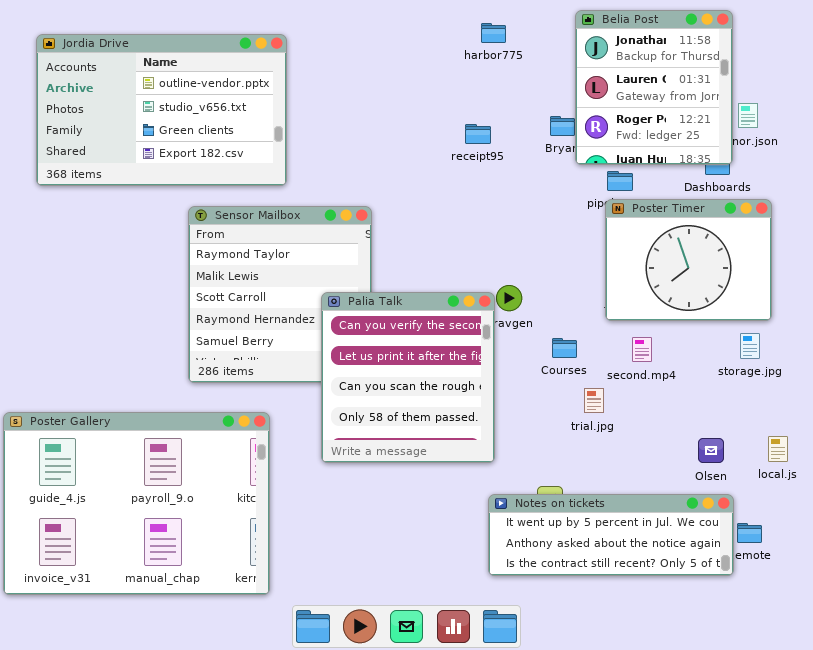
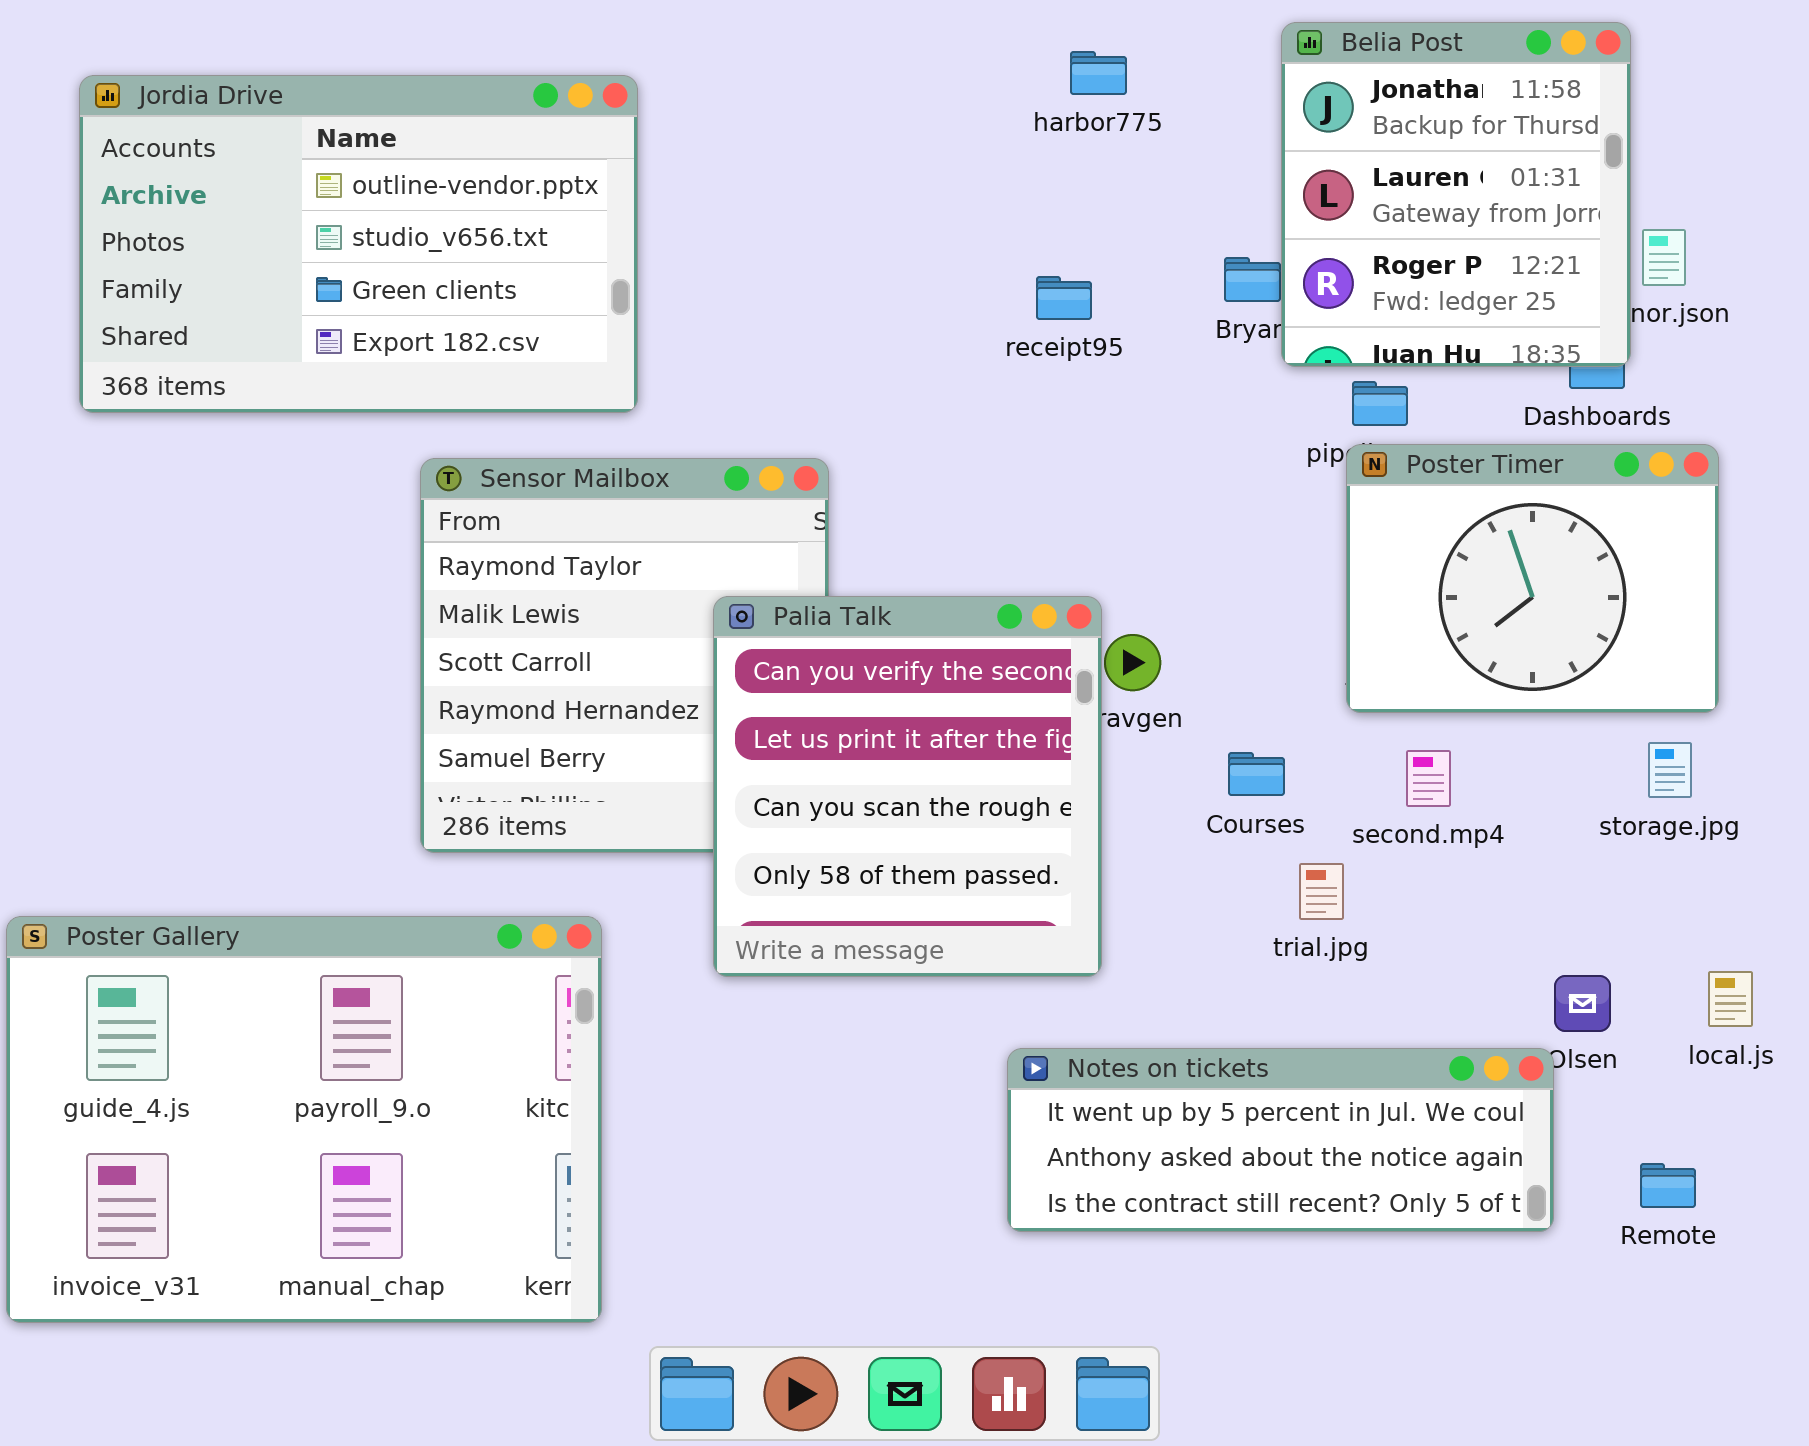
Palia Talk: [321,292,495,463] -> [713,596,1102,977], moved
Notes on tickets: [488,494,734,576] -> [1007,1048,1554,1232], moved

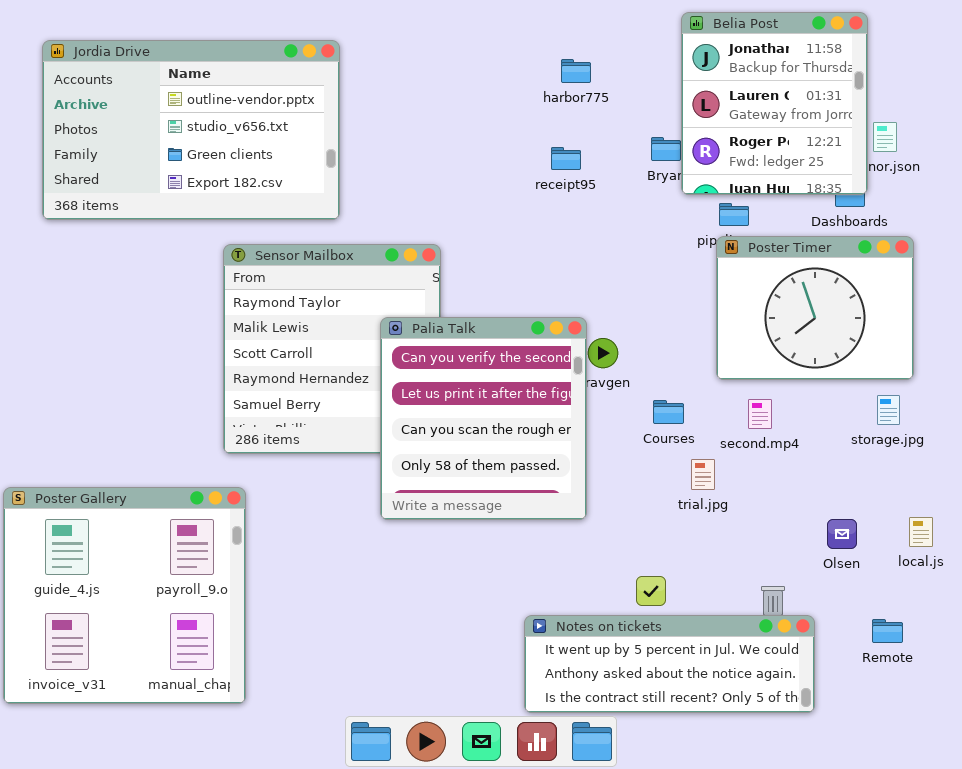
harbor775: [1070,51,1127,95] -> [561,59,591,83], moved
Poster Gallery: [6,916,602,1323] -> [3,487,246,704], resized
Notes on tickets: [1007,1048,1554,1232] -> [524,615,815,713], moved

